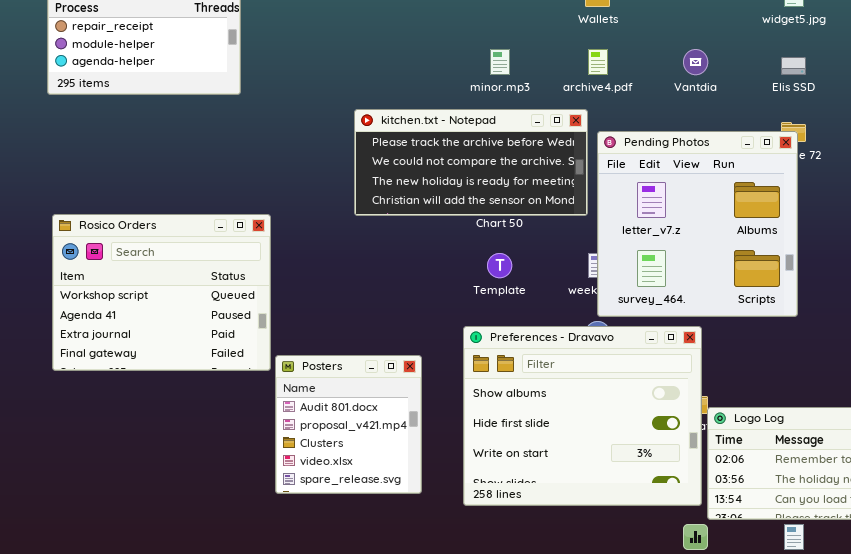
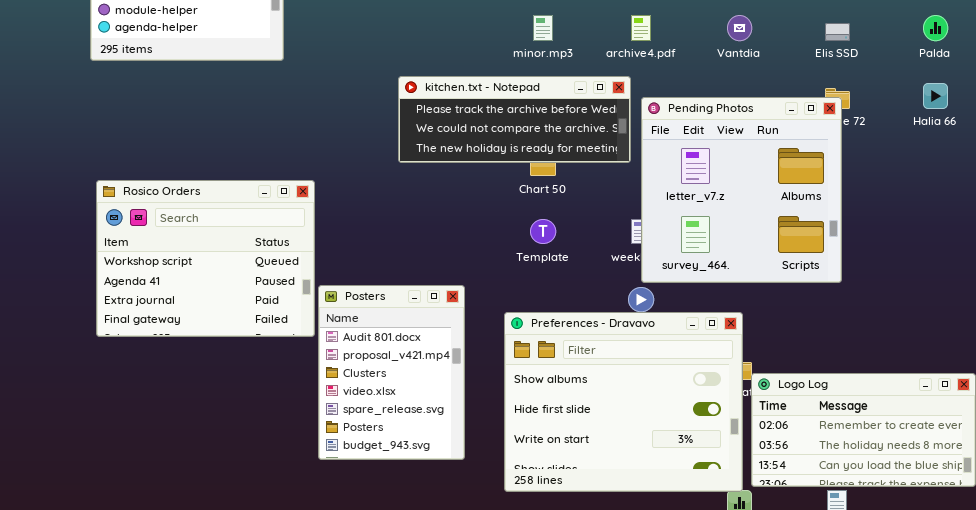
kitchen.txt - Notepad: [354,109,588,216] -> [398,76,631,163], resized
Preferences - Dravavo: [463,326,702,506] -> [504,312,743,492], moved
Posters: [275,355,422,494] -> [318,285,465,460], resized

